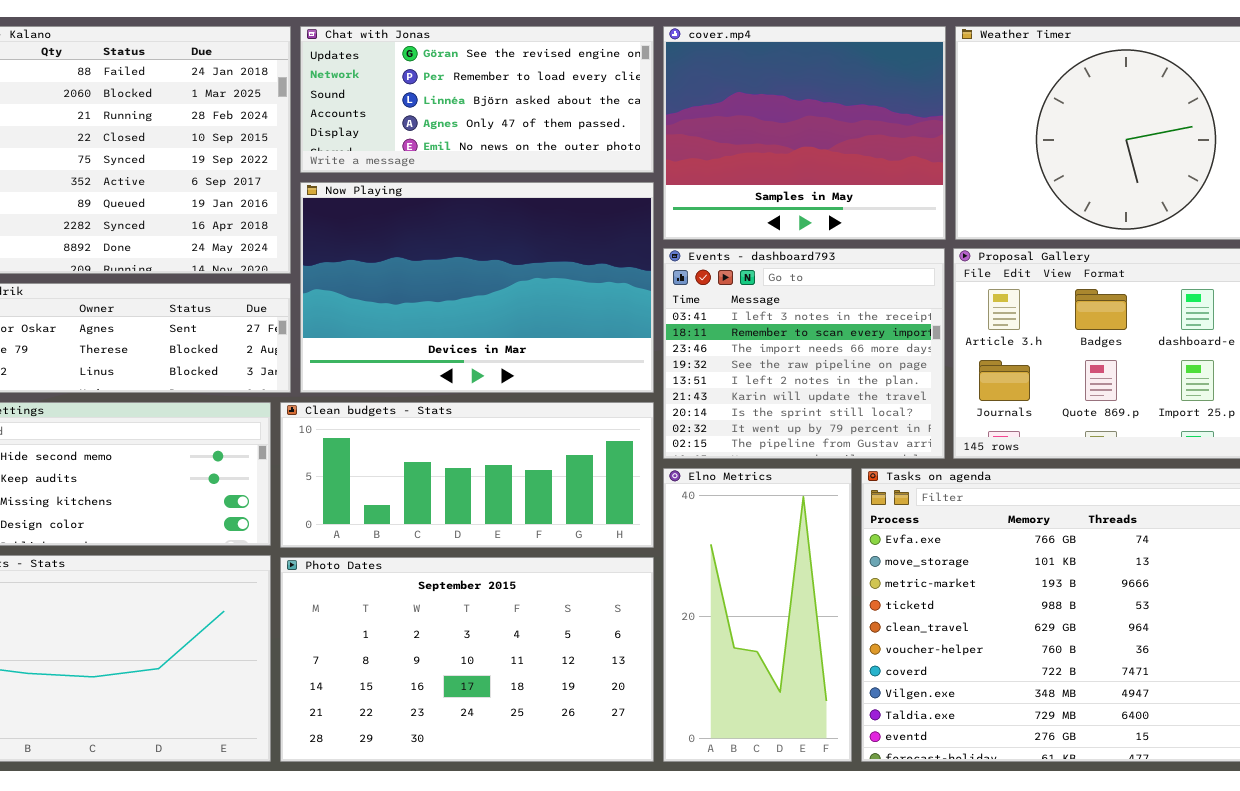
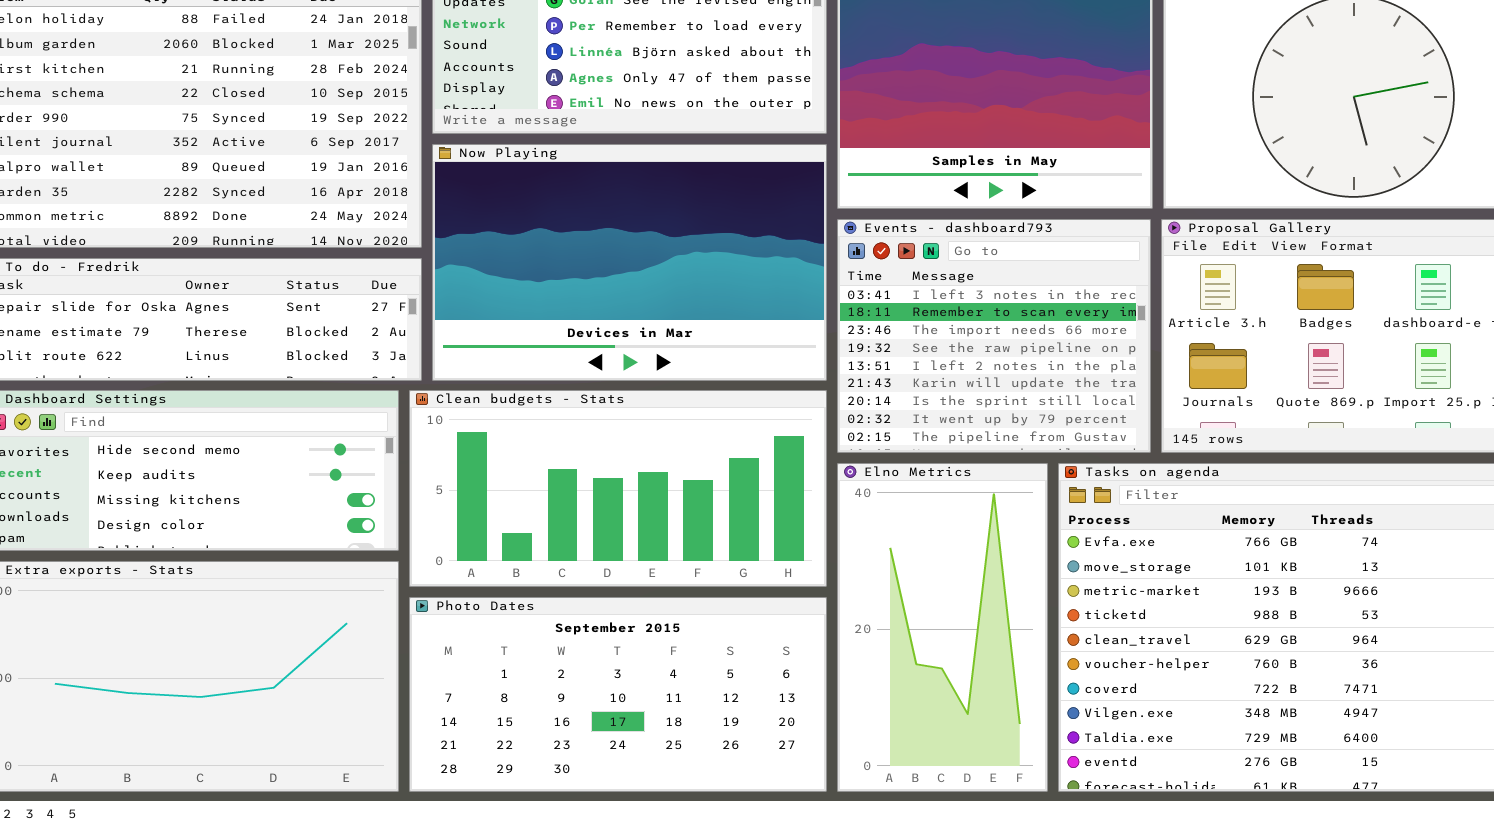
Clean budgets - Stats: [280,402,654,548] -> [409,390,827,587], resized
Photo Dates: [280,557,654,762] -> [409,597,827,792], resized

